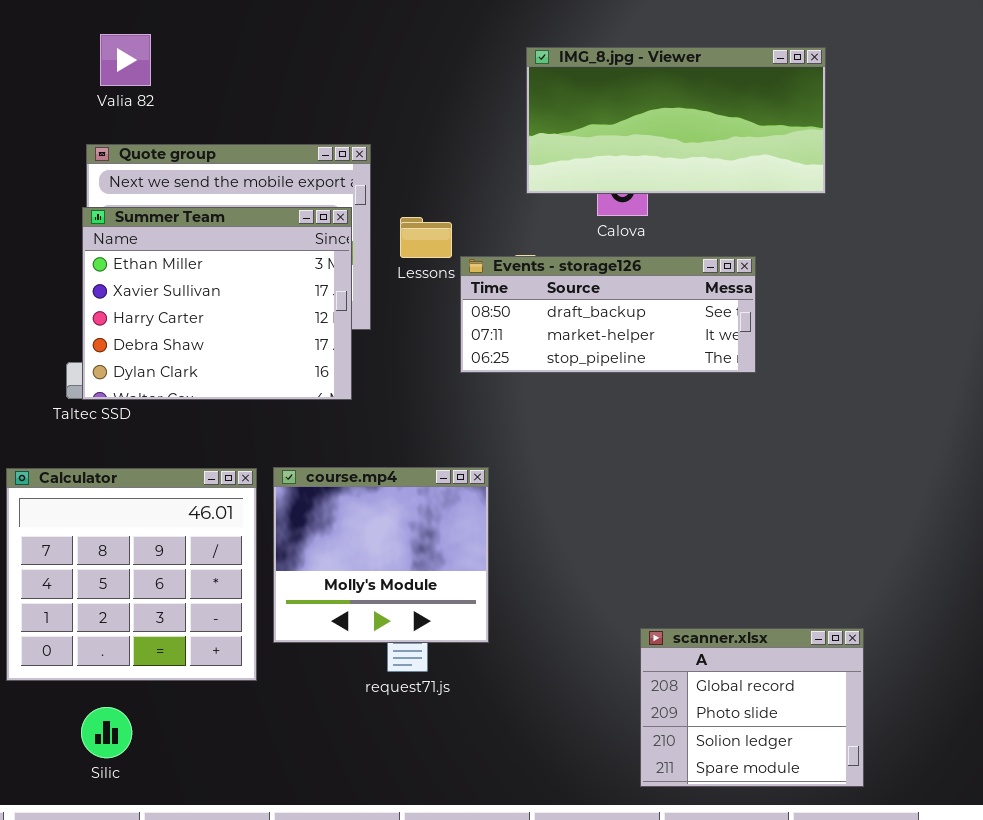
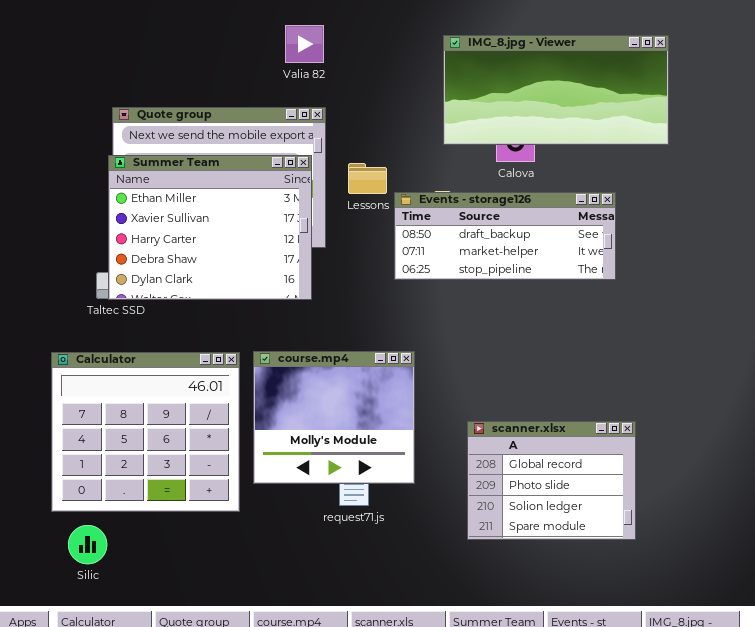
Valia 82: [100,34,151,86] -> [285,25,324,63], moved
scanner.xlsx: [640,628,864,787] -> [467,421,636,540], moved
Silic: [81,707,132,758] -> [68,525,107,564], moved

